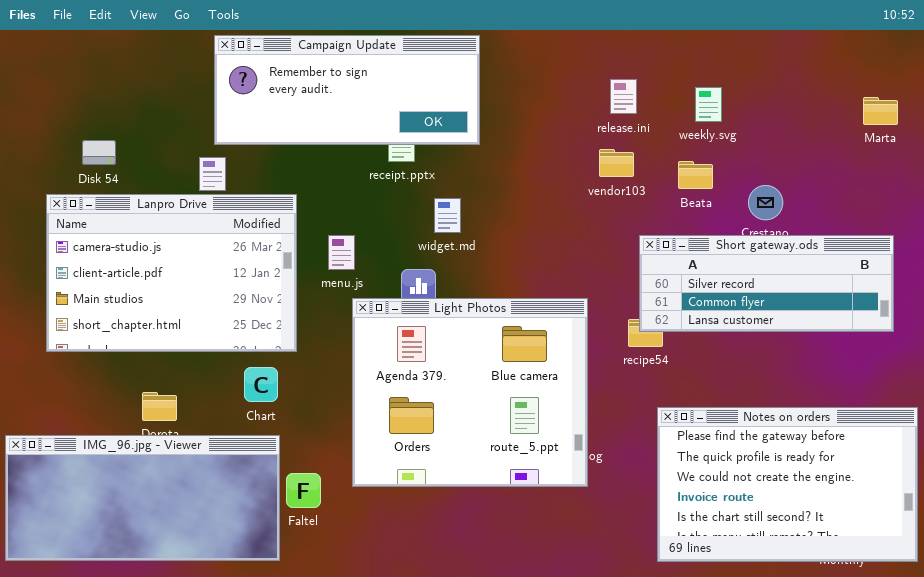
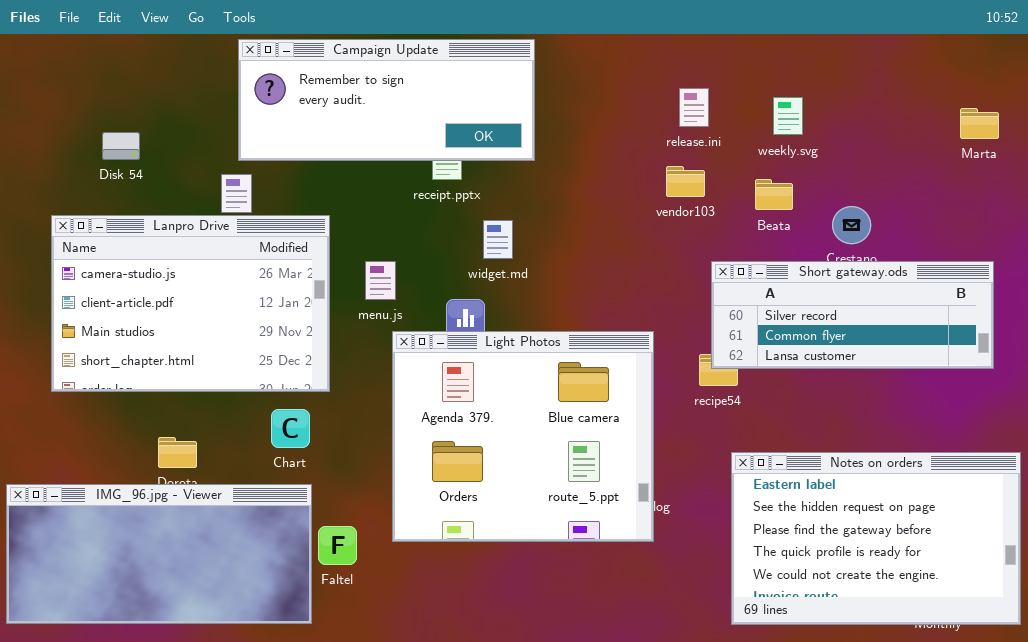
Disk 54: [82,140,116,165] -> [102,132,140,160], moved
Notes on orders: [657,407,918,562] -> [731,452,1021,625], scrolled up 2 rows

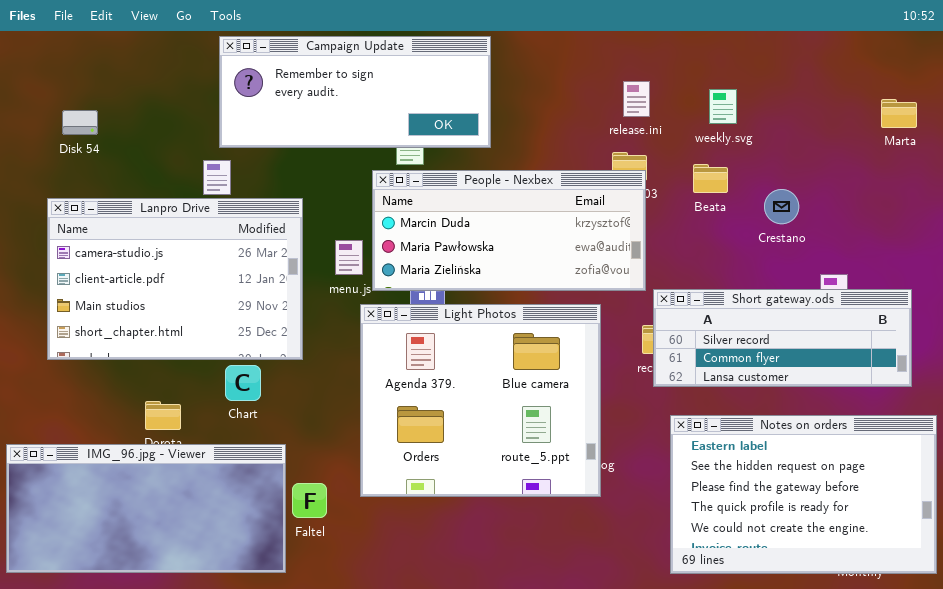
Disk 54: [102,132,140,160] -> [62,110,98,135], moved
People - Nexbex: none -> [372,170,646,291], opened
Short gateway.ods: [711,261,994,369] -> [653,289,912,387], moved
Chart: [271,409,310,448] -> [225,365,261,401], moved

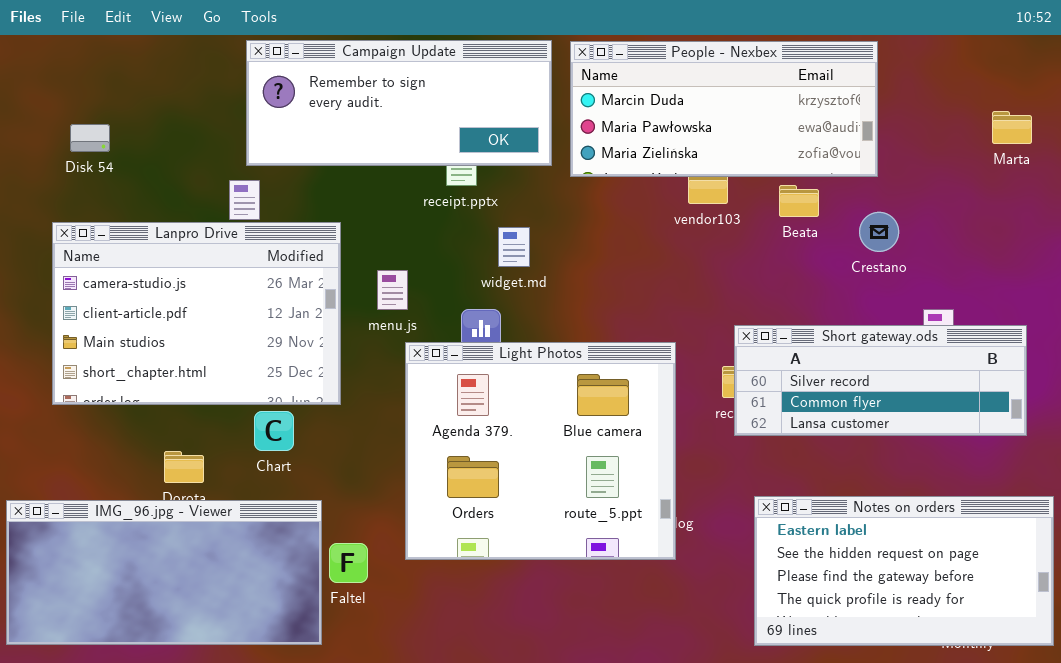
People - Nexbex: [372,170,646,291] -> [570,41,878,177], moved
Notes on orders: [670,415,937,574] -> [754,496,1054,646], resized

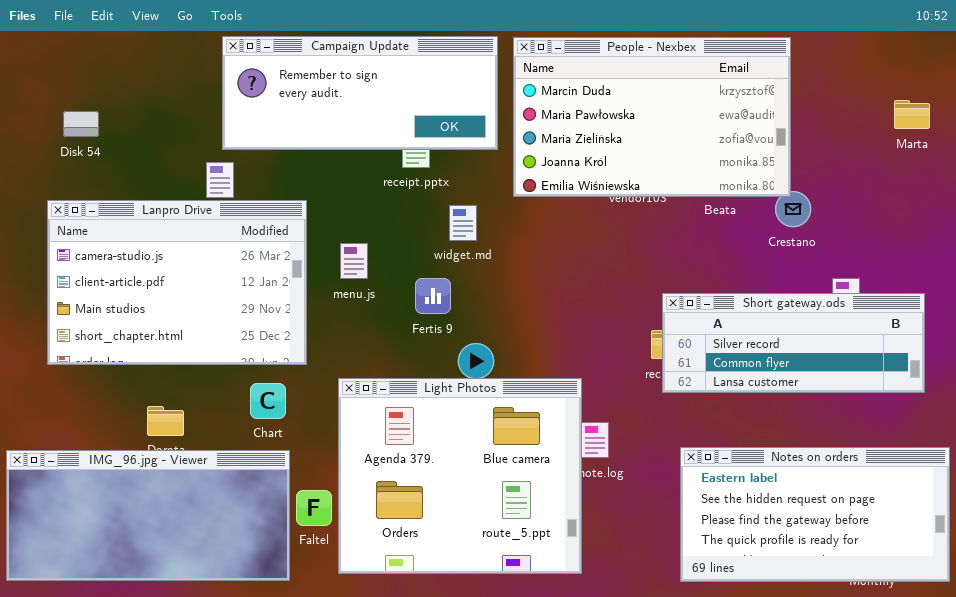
People - Nexbex: [570,41,878,177] -> [513,37,791,197], resized
Light Photos: [405,342,676,560] -> [338,378,582,574], moved
Chart: [254,411,294,451] -> [250,383,286,419], moved

